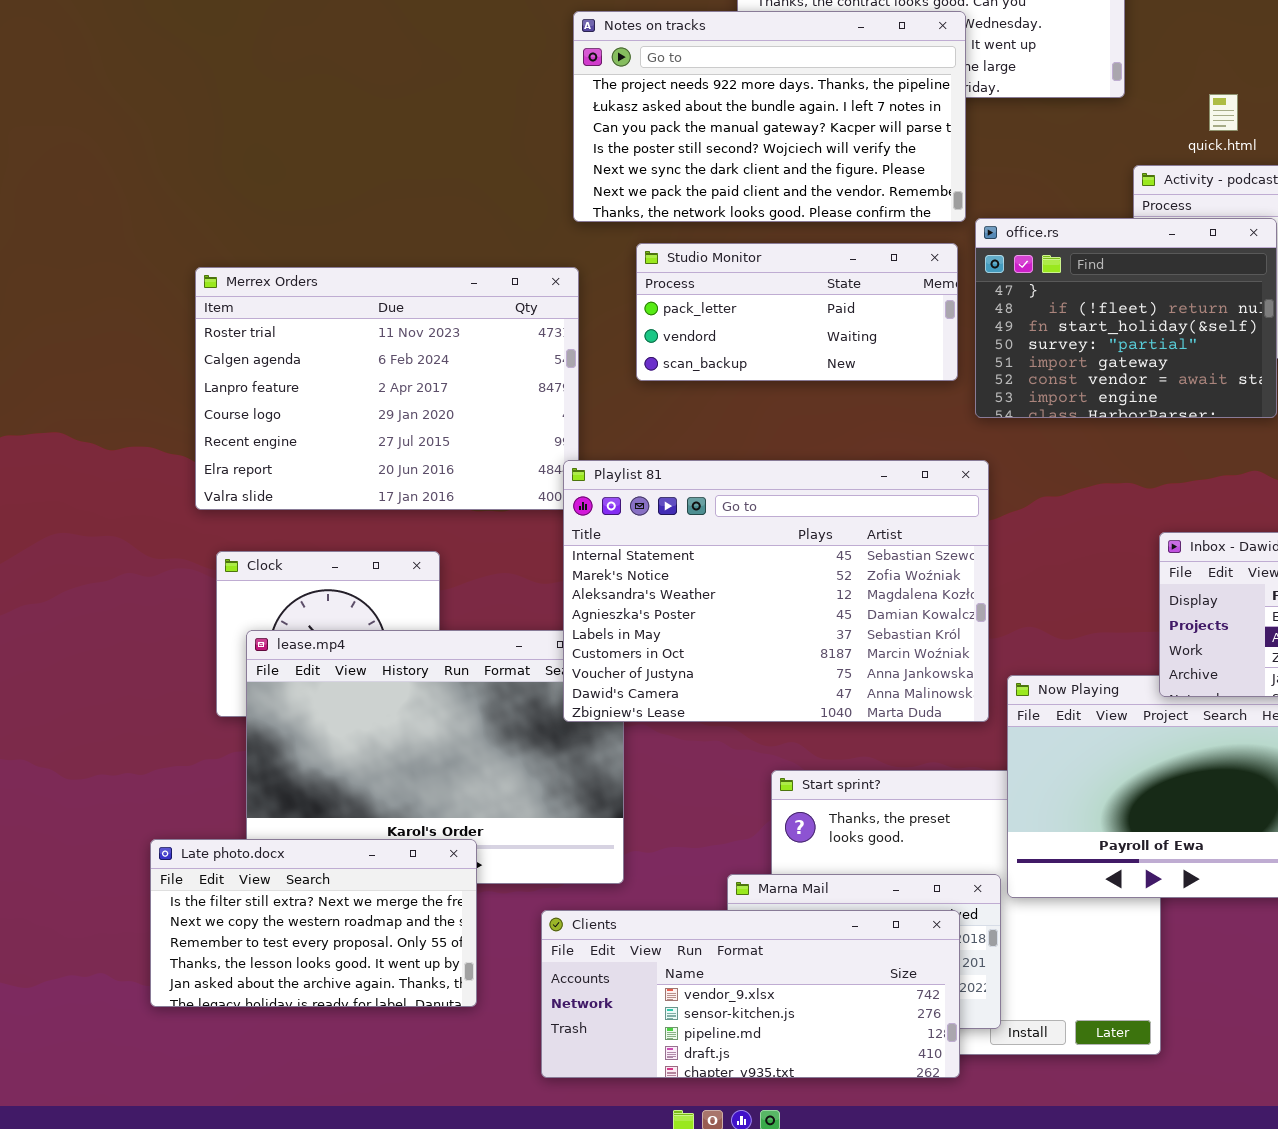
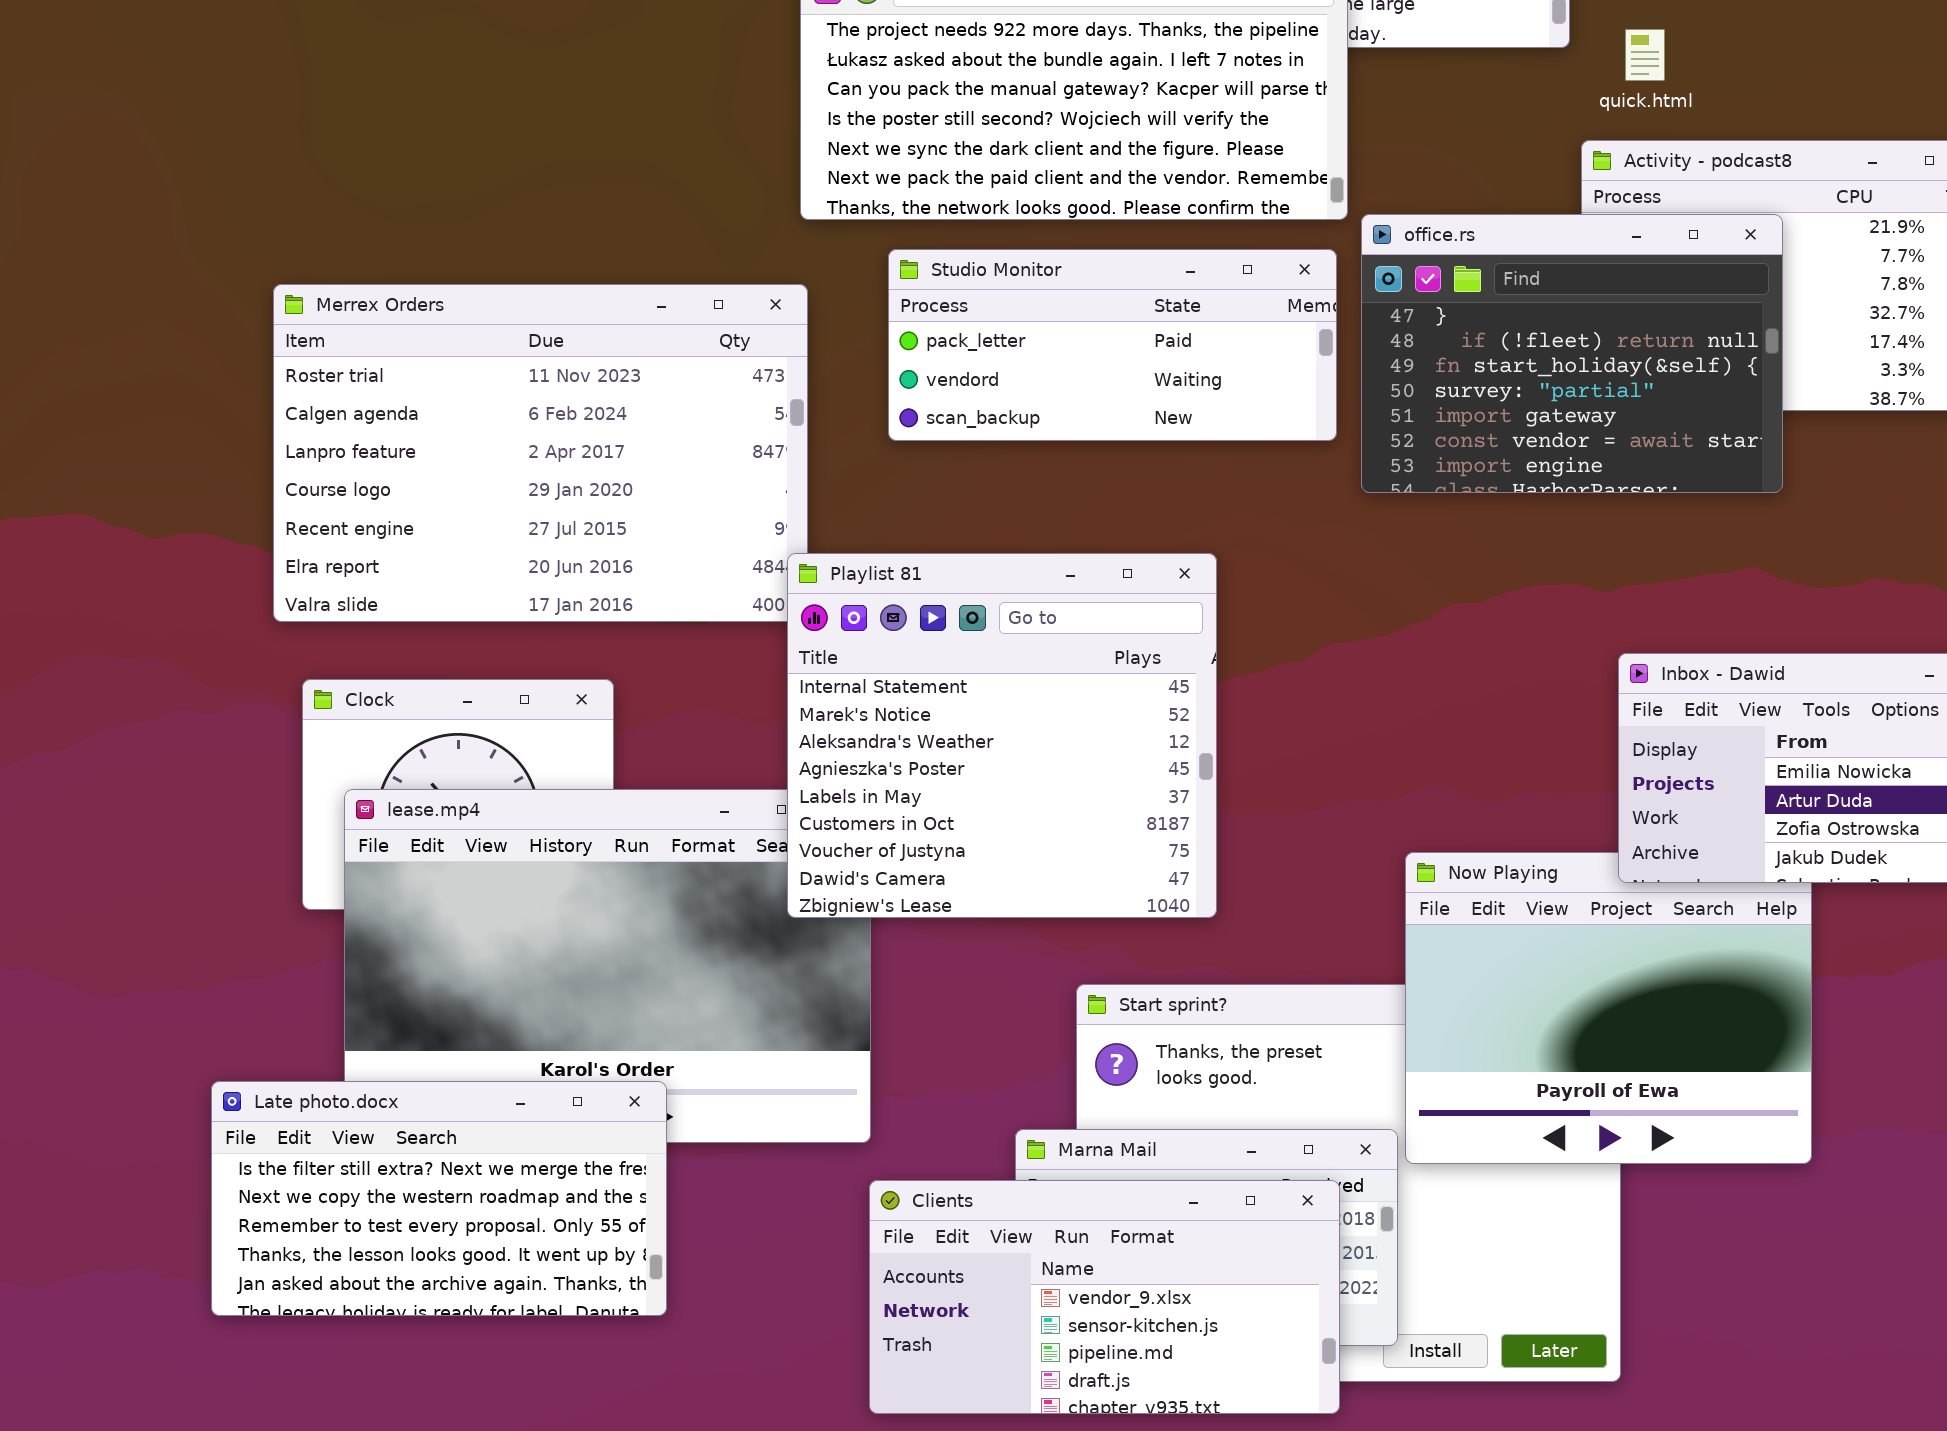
quick.html: [1209,94,1238,131] -> [1625,29,1665,81], moved
Playlist 81: [563,460,989,722] -> [787,553,1217,918], resized
Clients: [541,910,960,1078] -> [869,1180,1340,1414], resized

